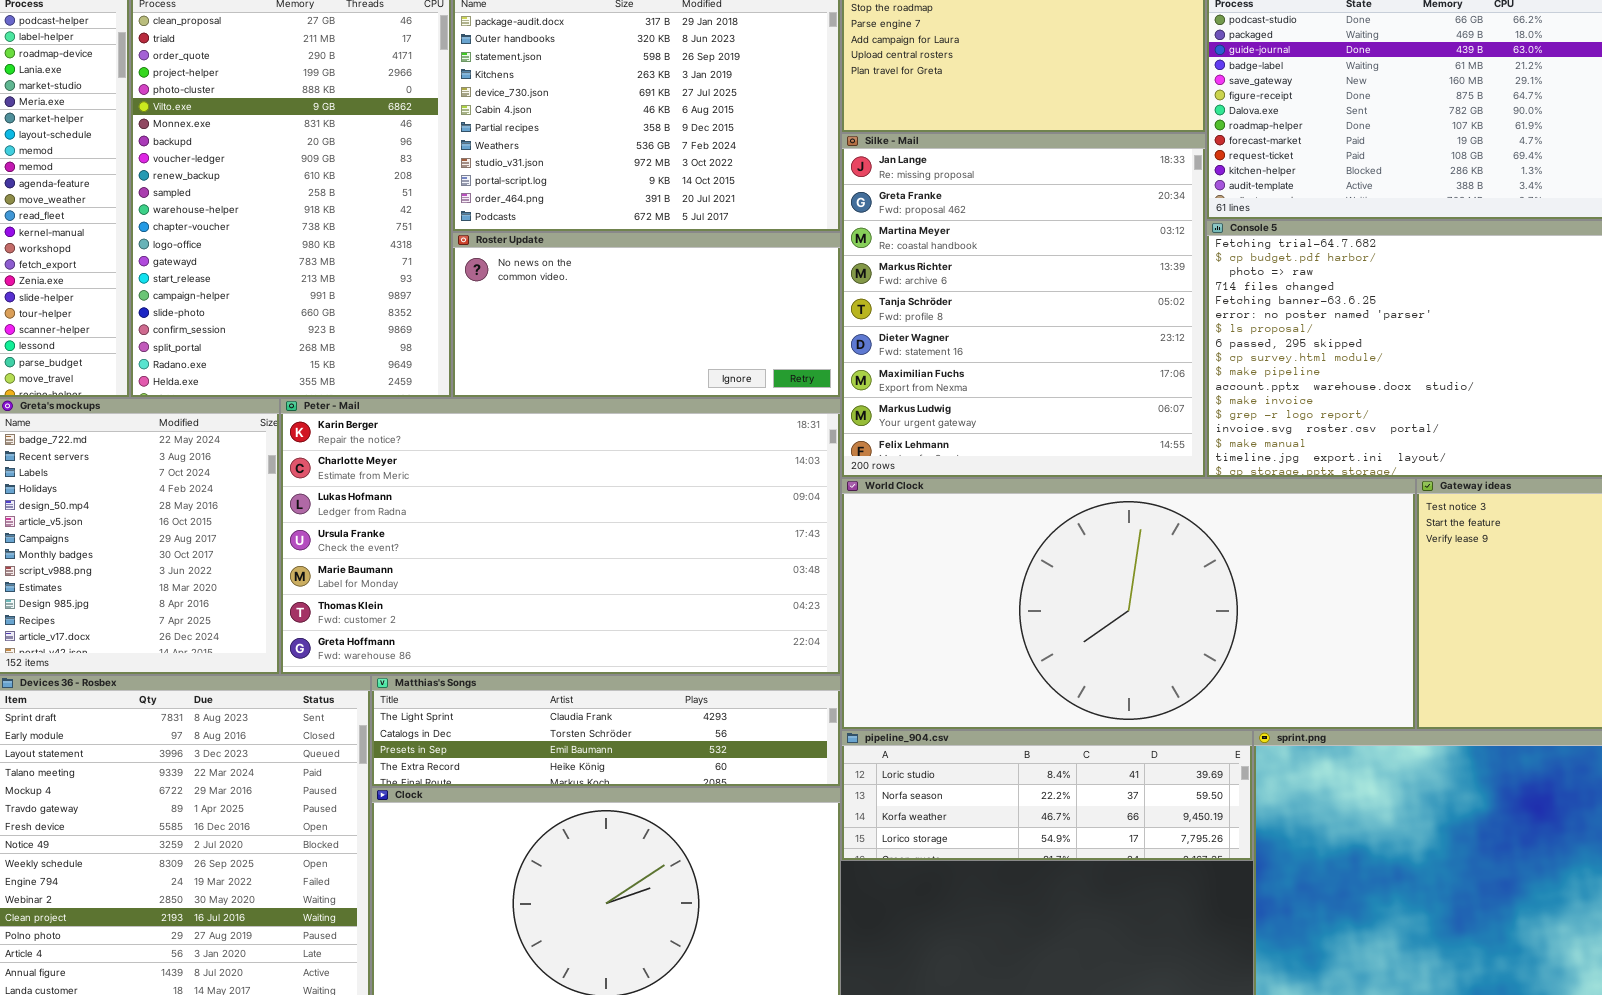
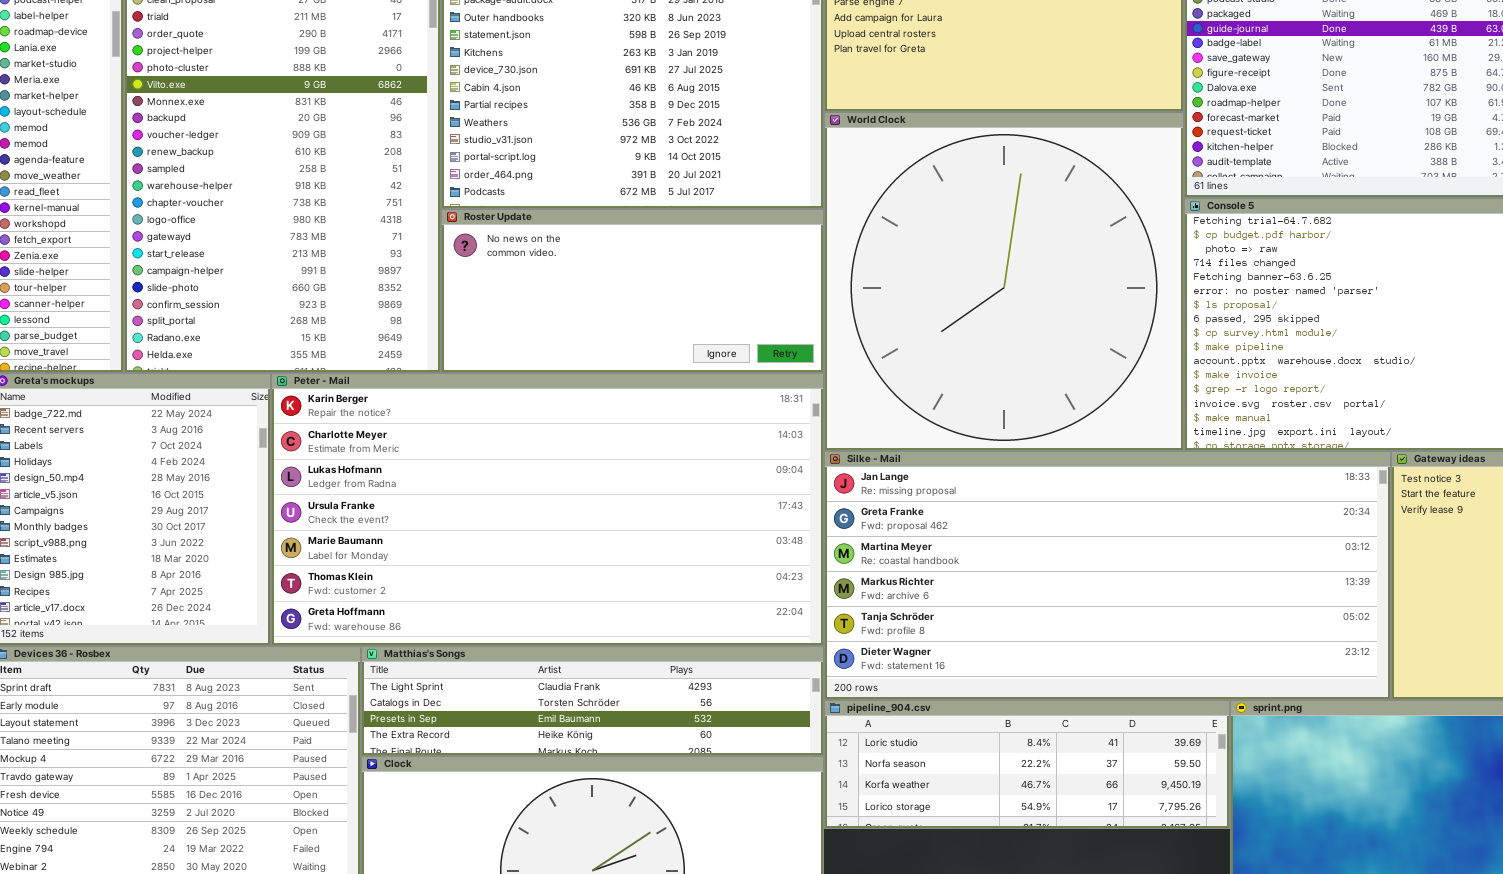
Silke - Mail: [841,133,1206,478] -> [824,451,1391,700], moved, resized
World Clock: [841,478,1416,730] -> [824,112,1184,451], moved, resized

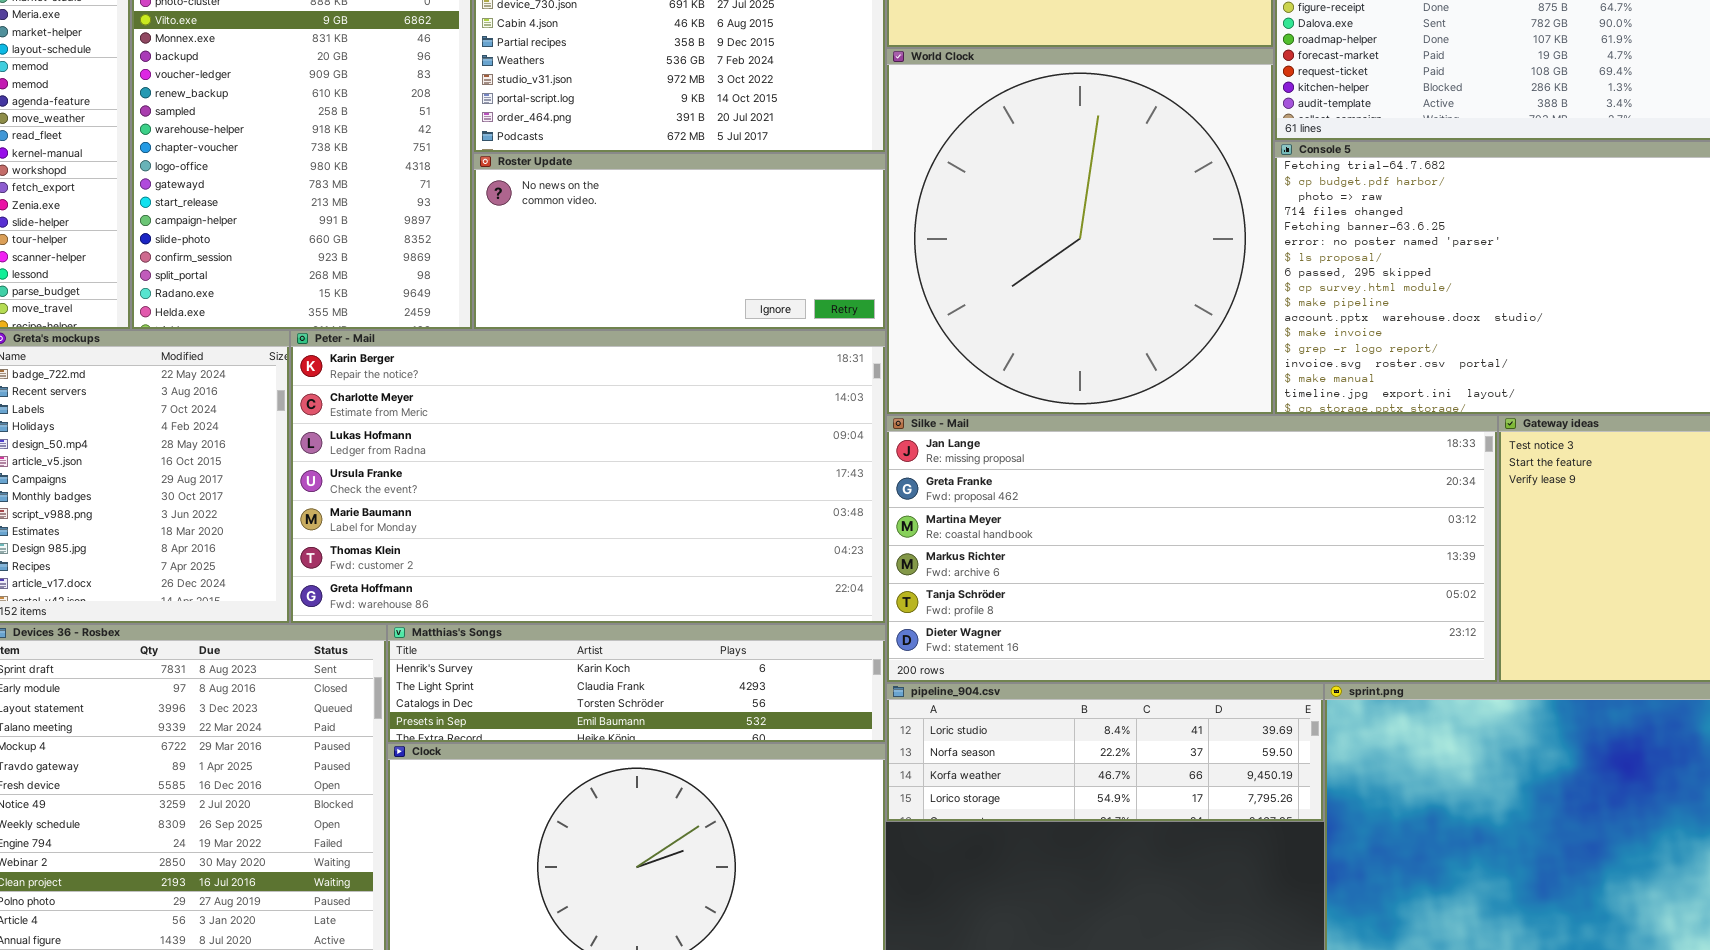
Matthias's Songs: [361,646,824,756] -> [387,624,886,743], scrolled up 1 row

